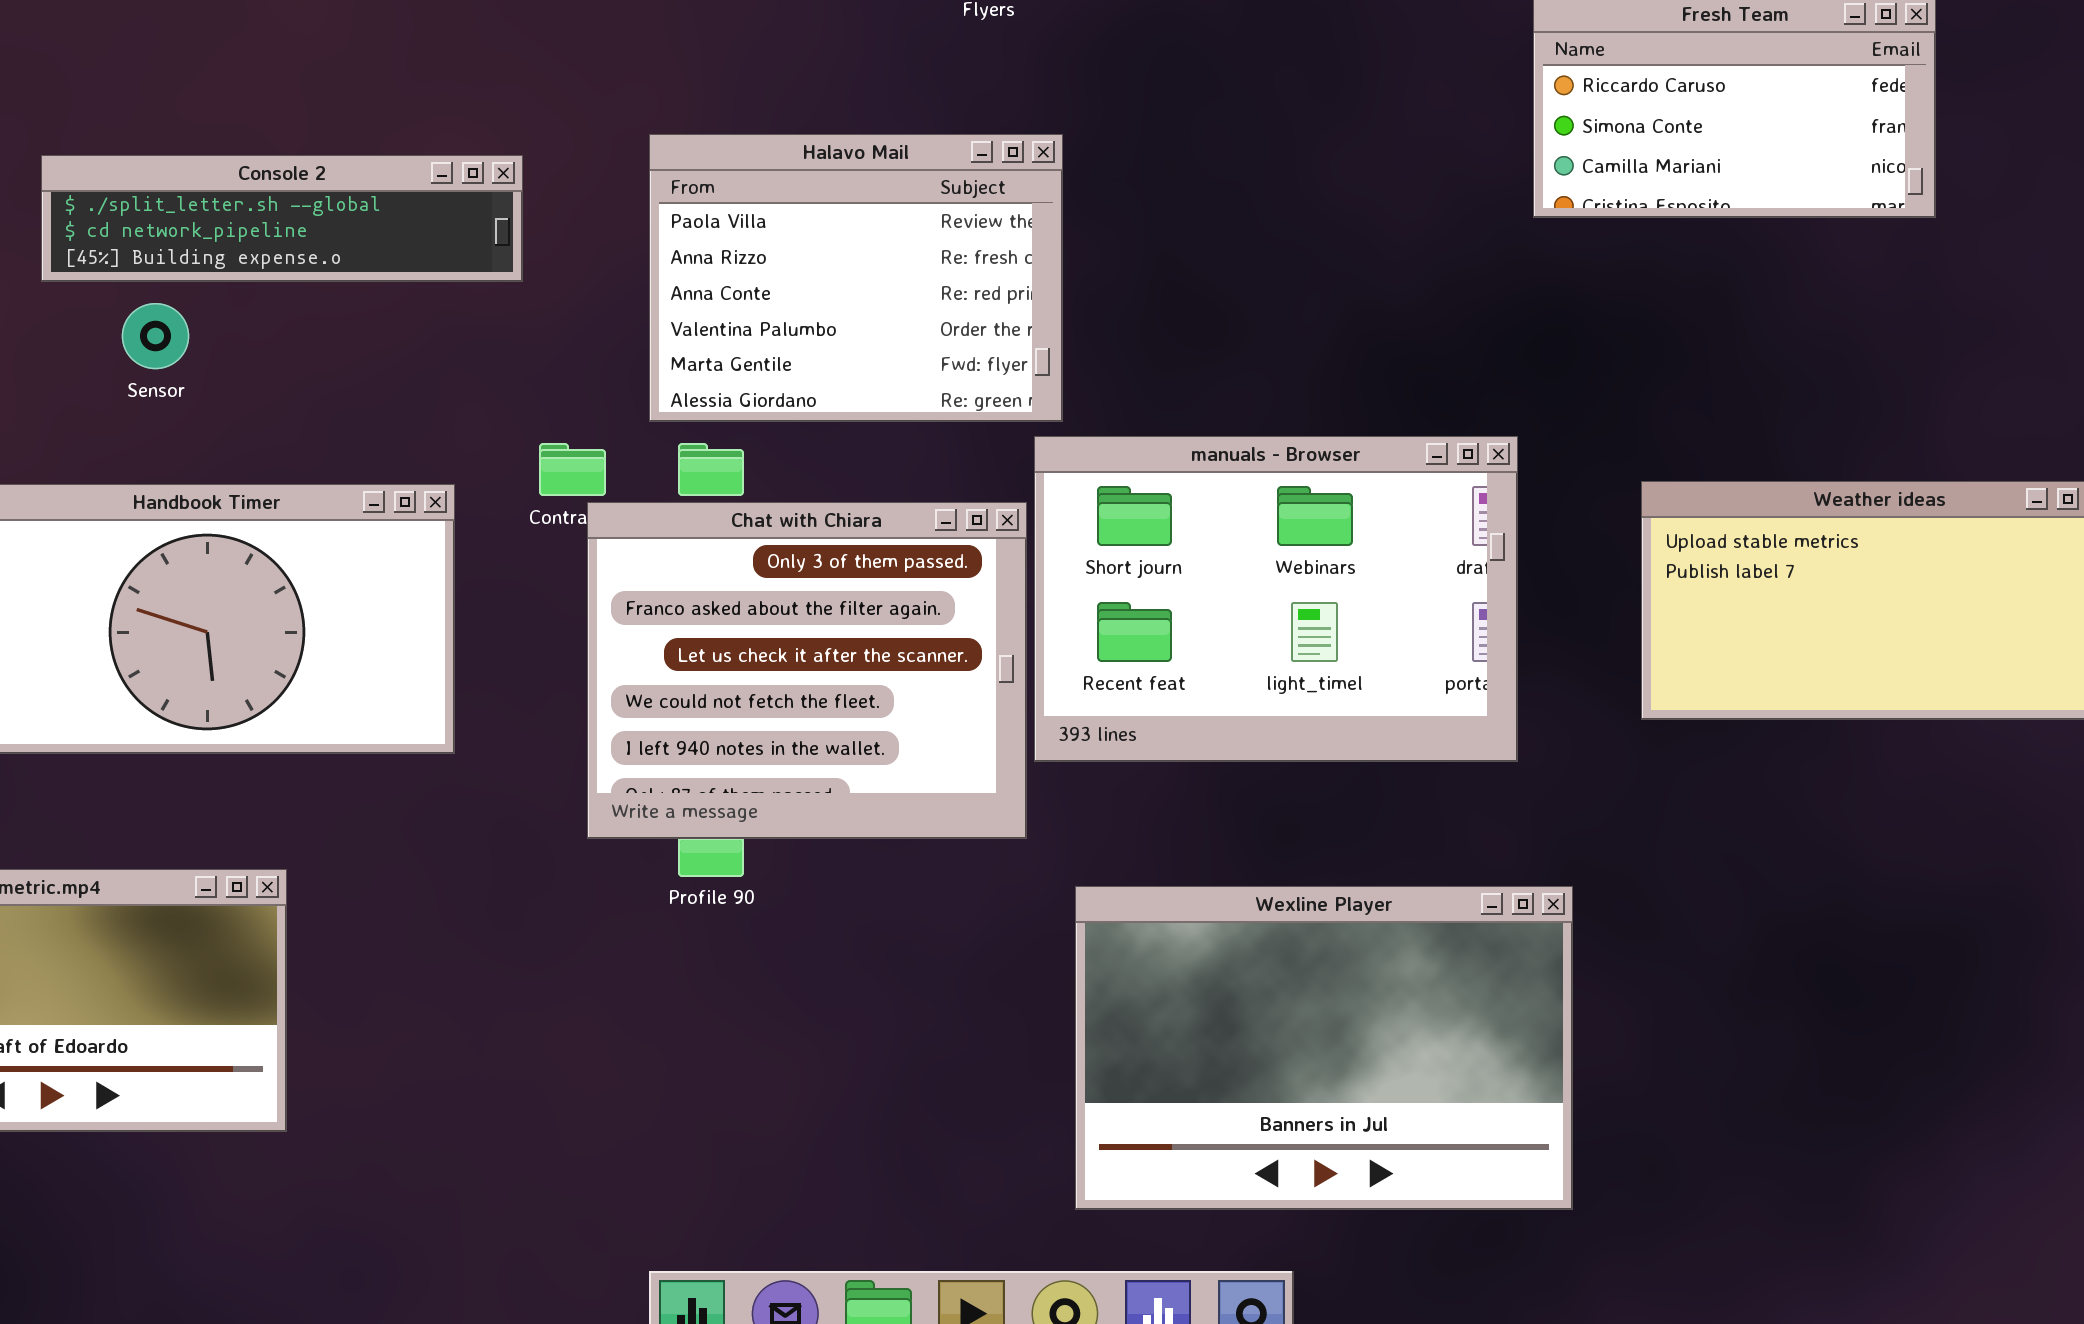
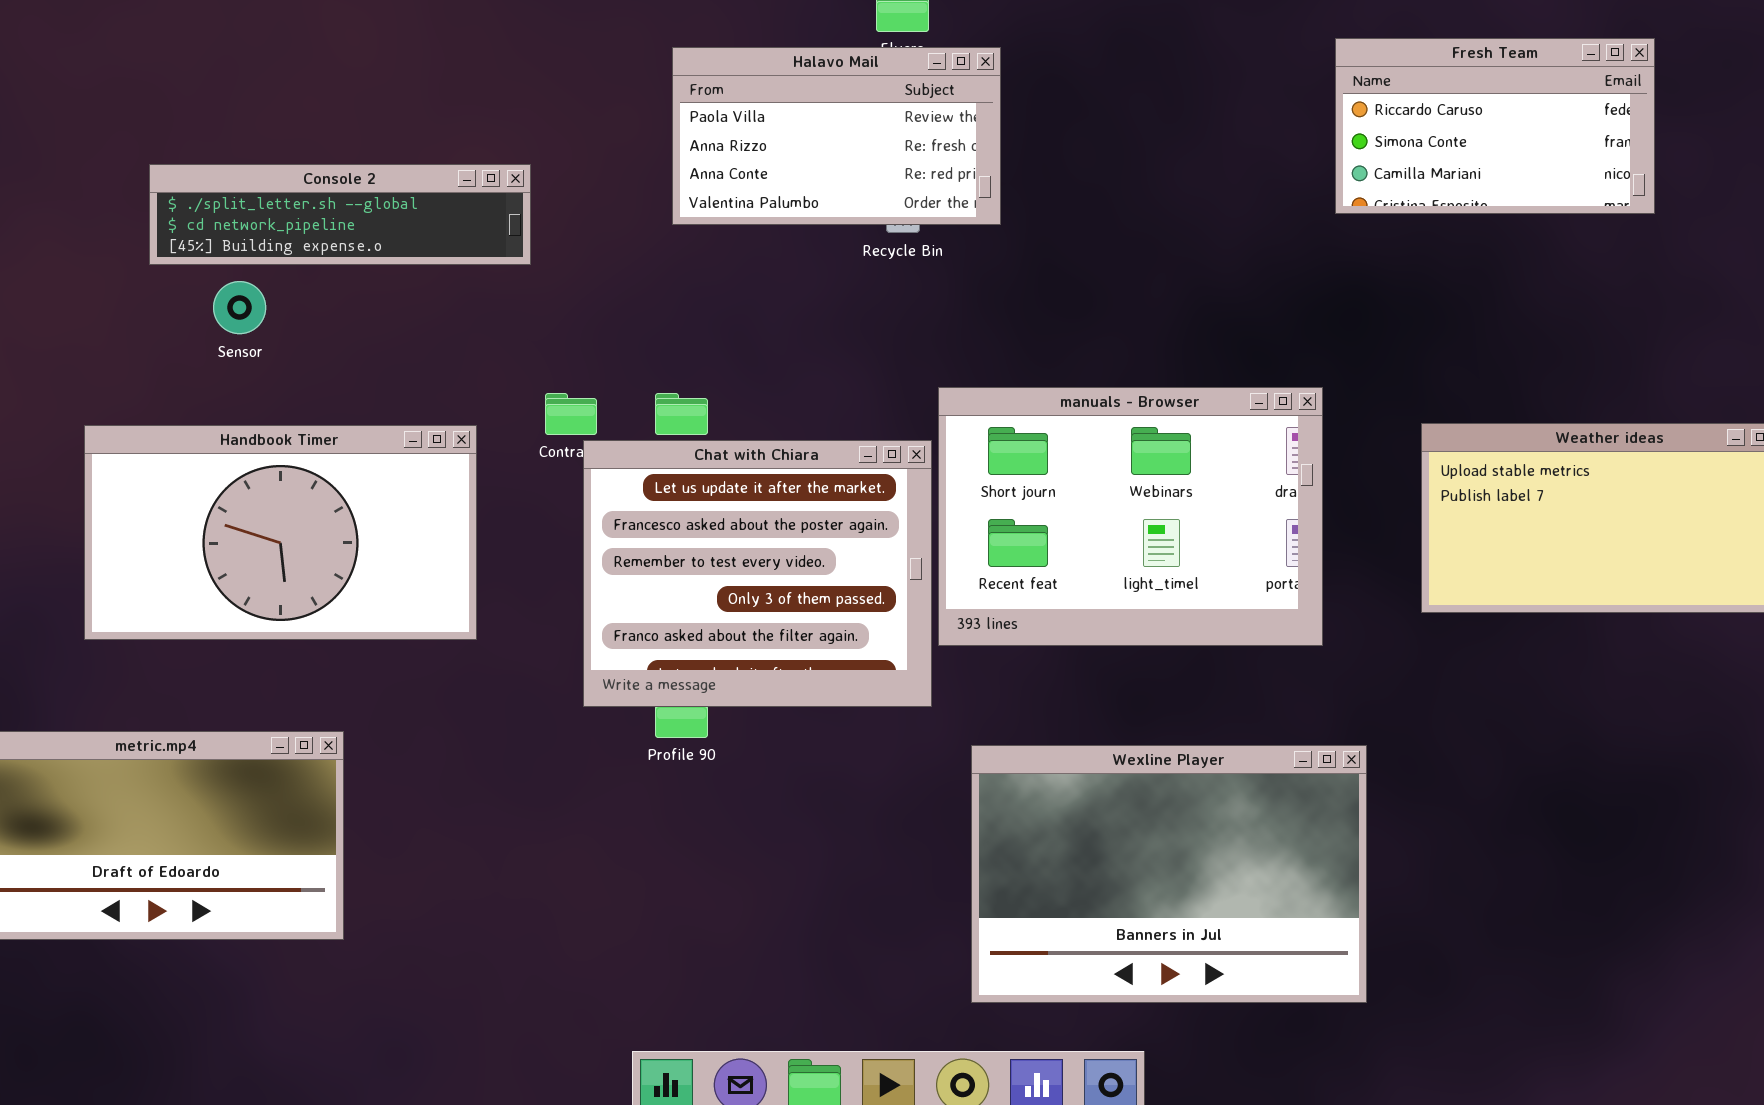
Halavo Mail: [649,134,1063,422] -> [672,47,1001,225], moved, resized
Chat with Chiara: [587,502,1027,839] -> [583,440,932,707], scrolled up 3 rows

